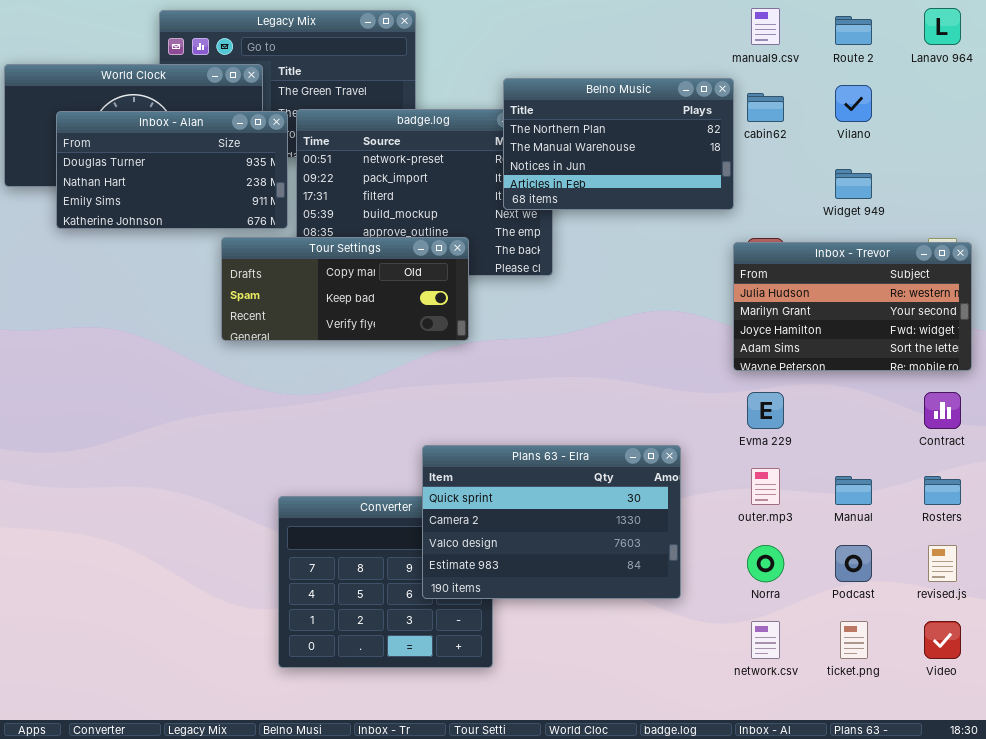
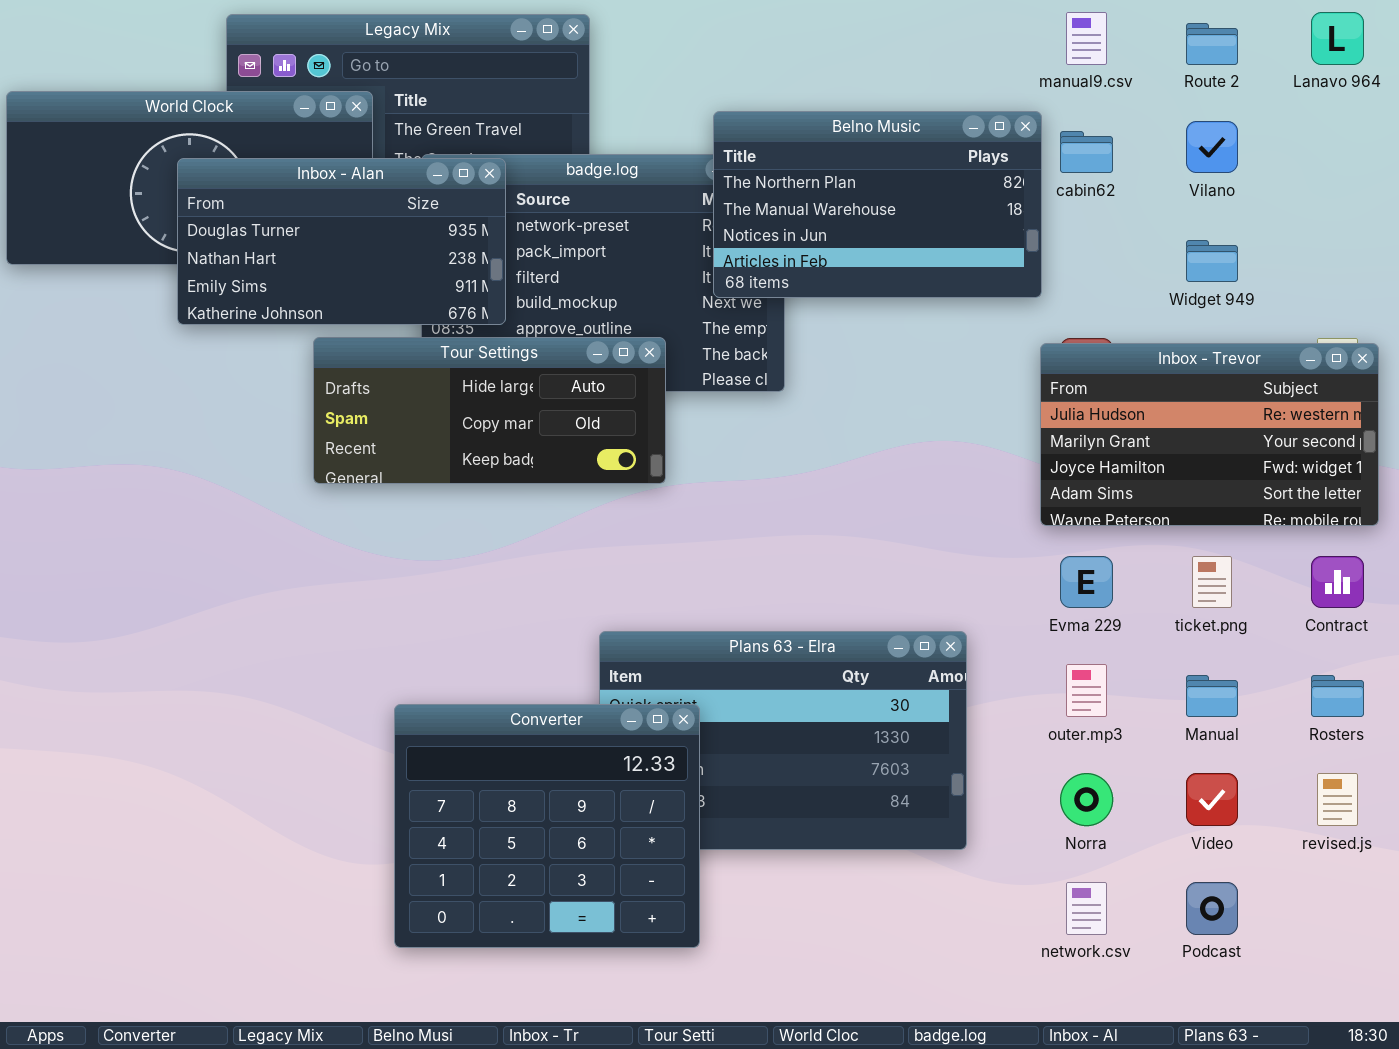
Inbox - Alan: [56,111,288,229] -> [177,158,506,325], moved
Tour Settings: [221,237,469,341] -> [313,337,666,484], scrolled up 1 row
Converter: [278,496,493,668] -> [394,704,700,948], raised
Podcast: [835,545,872,582] -> [1186,882,1238,935], moved
ticket.png: [840,621,868,659] -> [1192,556,1232,608], moved
Video: [924,621,961,659] -> [1186,773,1238,826], moved

